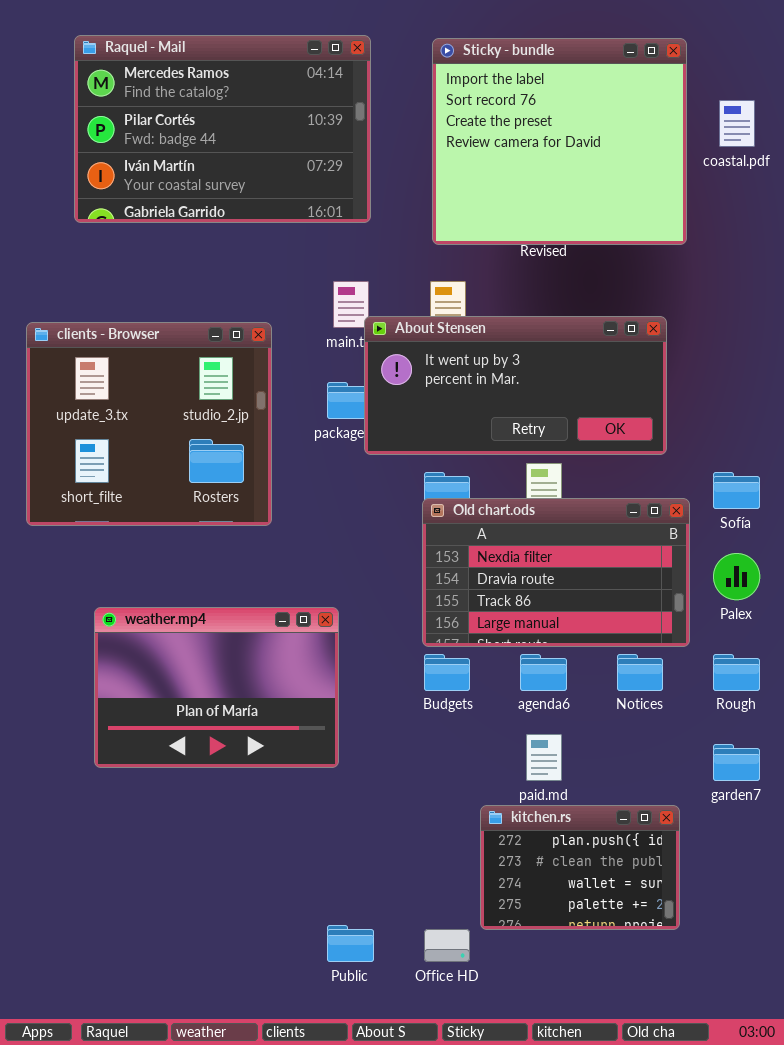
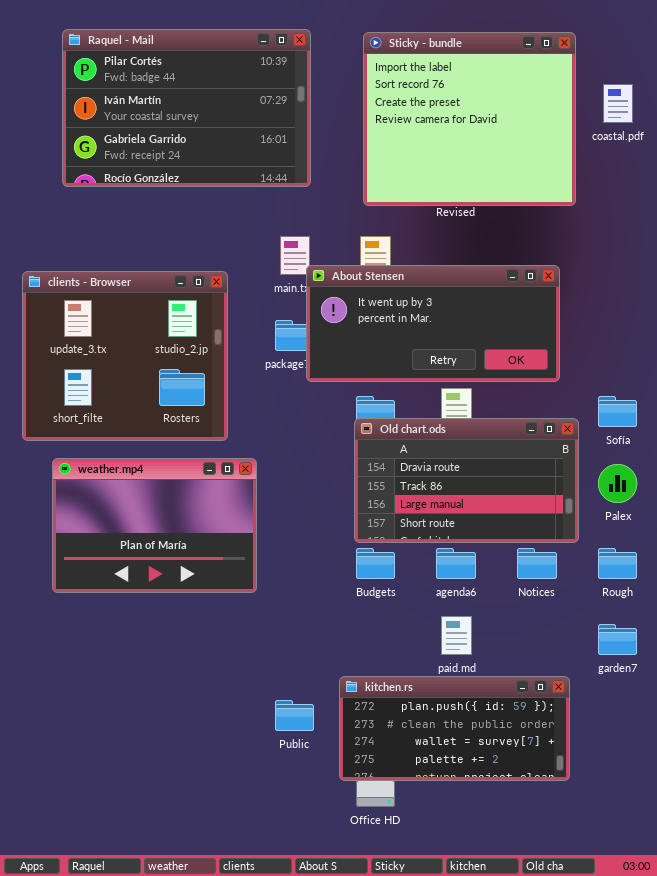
Raquel - Mail: [74,35,371,223] -> [62,29,311,187], scrolled down 1 row
Old chart.ods: [422,498,690,647] -> [354,418,579,543], scrolled down 1 row
weather.mp4: [94,607,339,768] -> [52,458,257,593], moved
kitchen.rs: [480,805,680,930] -> [339,676,570,781], resized
Public: [327,925,374,962] -> [275,700,314,731], moved

